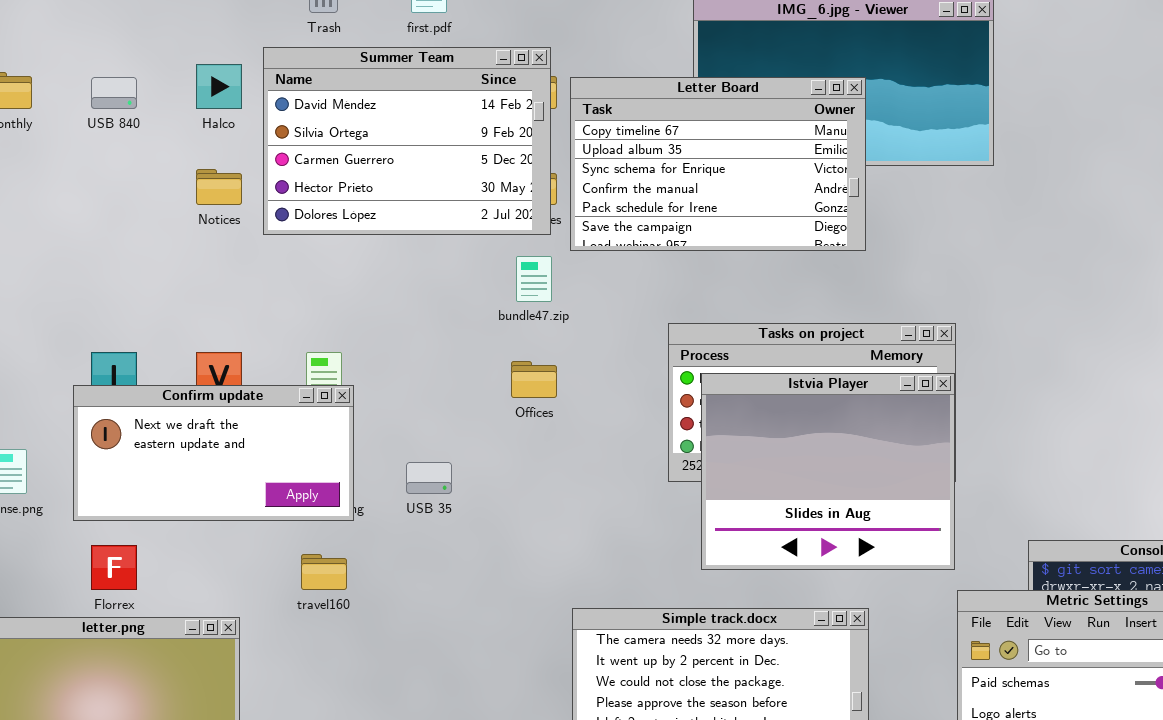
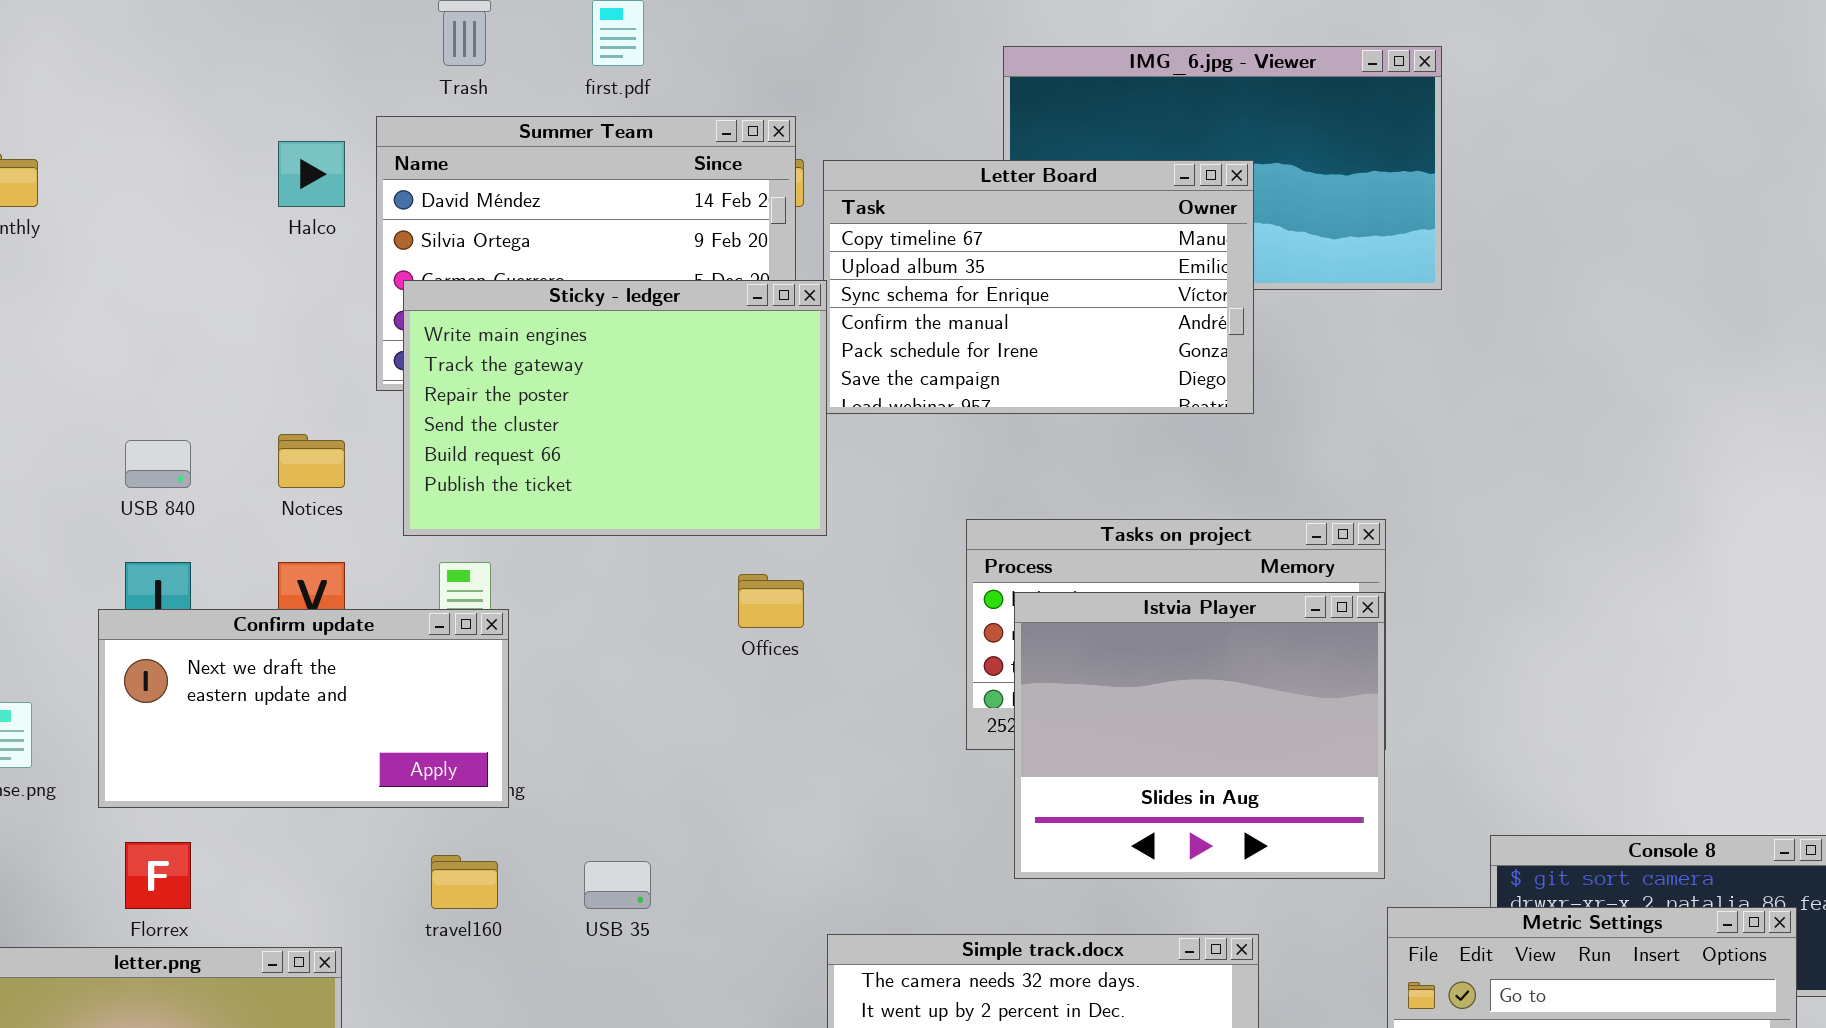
USB 840: [91,77,137,109] -> [125,440,191,488], moved
Sticky - ledger: none -> [403,280,827,536], opened
Notices: [196,169,242,205] -> [278,434,345,488], moved
USB 35: [406,462,452,494] -> [584,861,651,909], moved

